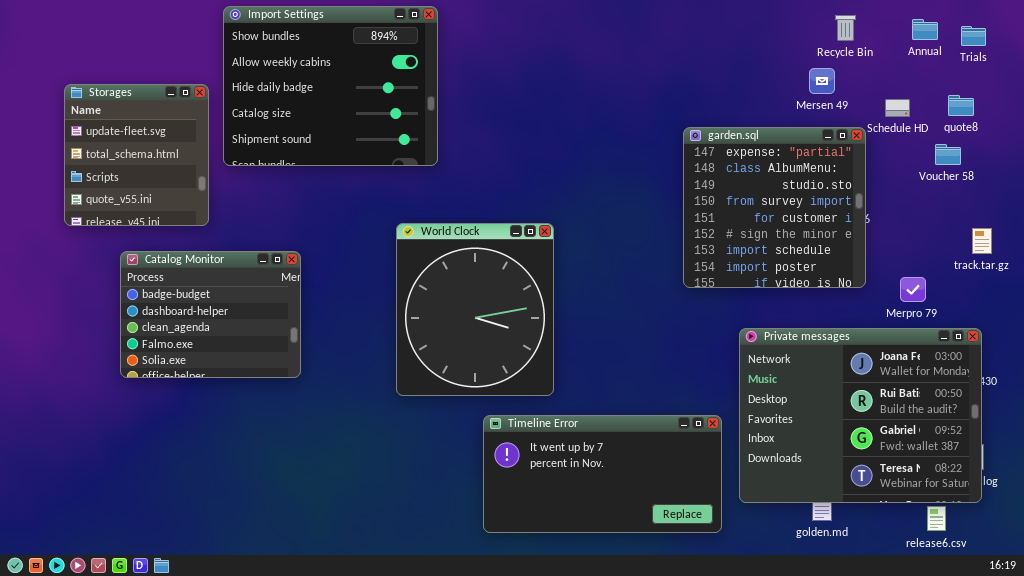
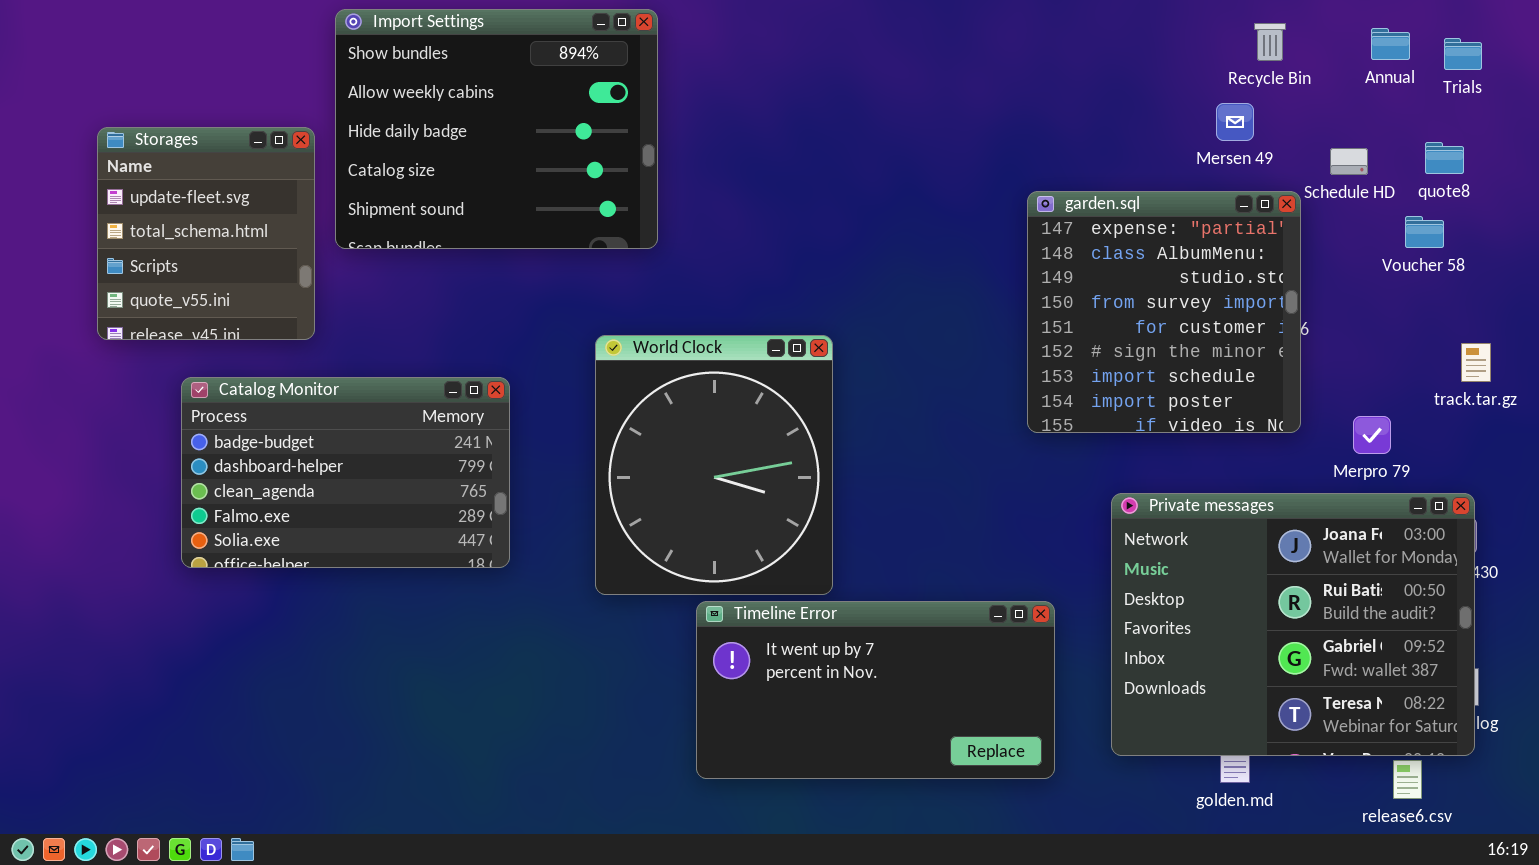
Catalog Monitor: [120,251,301,378] -> [181,377,510,568], resized
Timeline Error: [483,415,722,533] -> [696,601,1055,779], moved

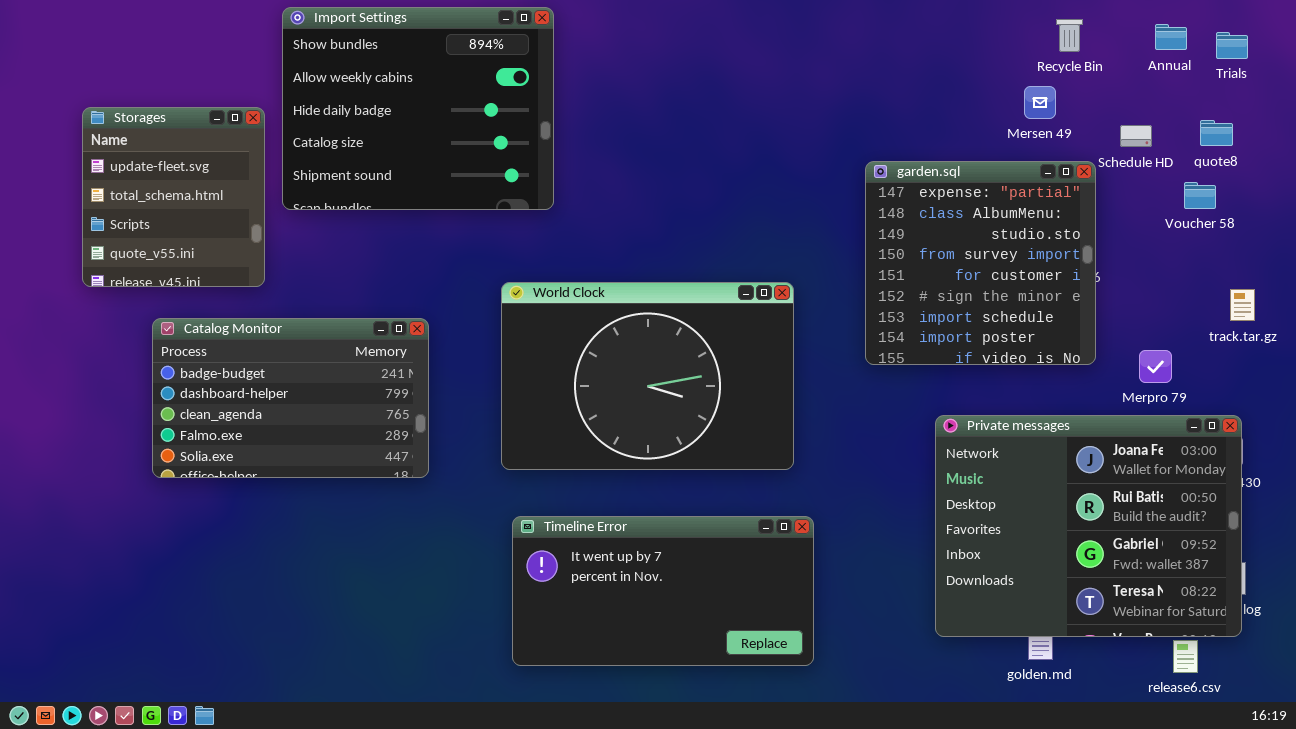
World Clock: [595,335,833,595] -> [501,282,794,470], resized
Timeline Error: [696,601,1055,779] -> [512,516,814,666], moved

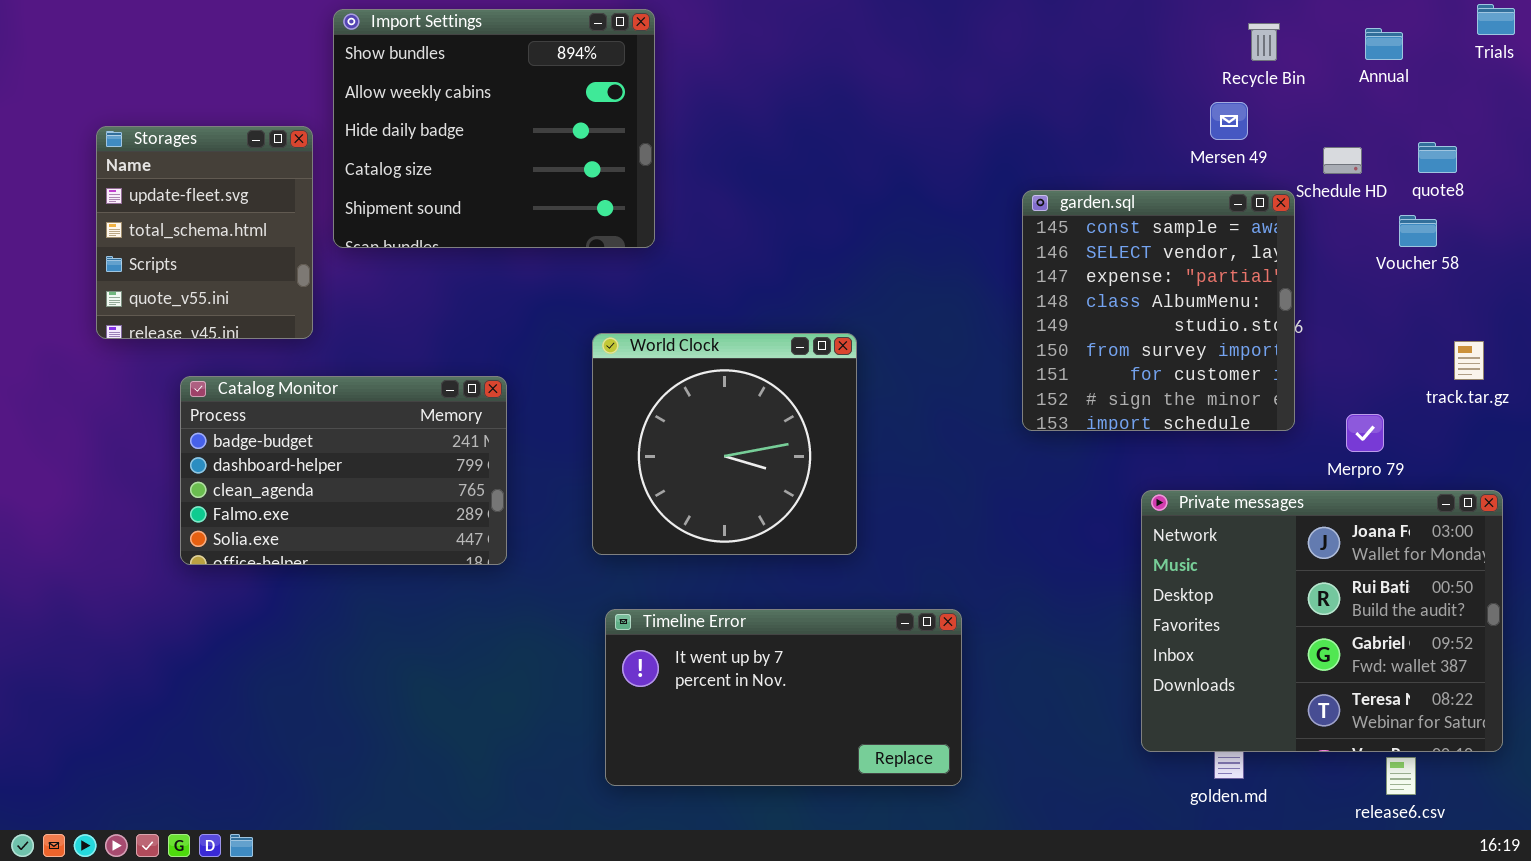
Trials: [1216,32,1248,59] -> [1477,4,1515,35], moved
garden.sql: [865,161,1096,365] -> [1022,190,1295,431], scrolled up 2 rows
World Clock: [501,282,794,470] -> [592,333,857,555], resized
Private messages: [935,415,1242,637] -> [1141,490,1503,752], moved

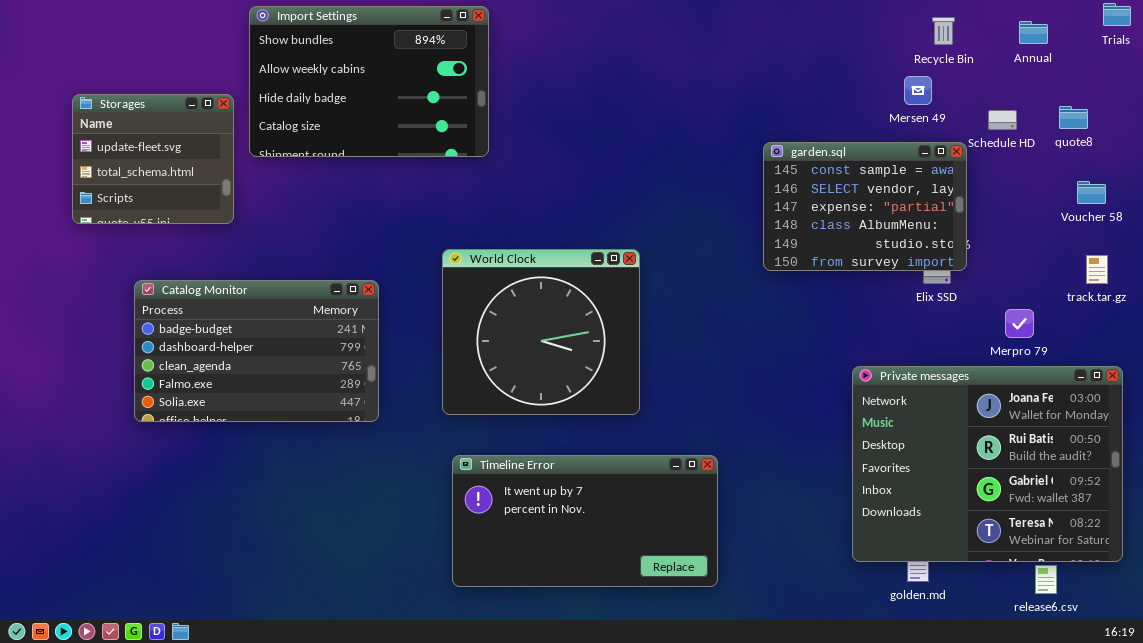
Import Settings: [333,9,655,248] -> [249,6,489,157], resized
Storages: [96,126,313,339] -> [72,94,234,224], resized
garden.sql: [1022,190,1295,431] -> [763,142,967,271], resized
Voucher 58: [1399,215,1437,247] -> [1077,181,1106,204], moved

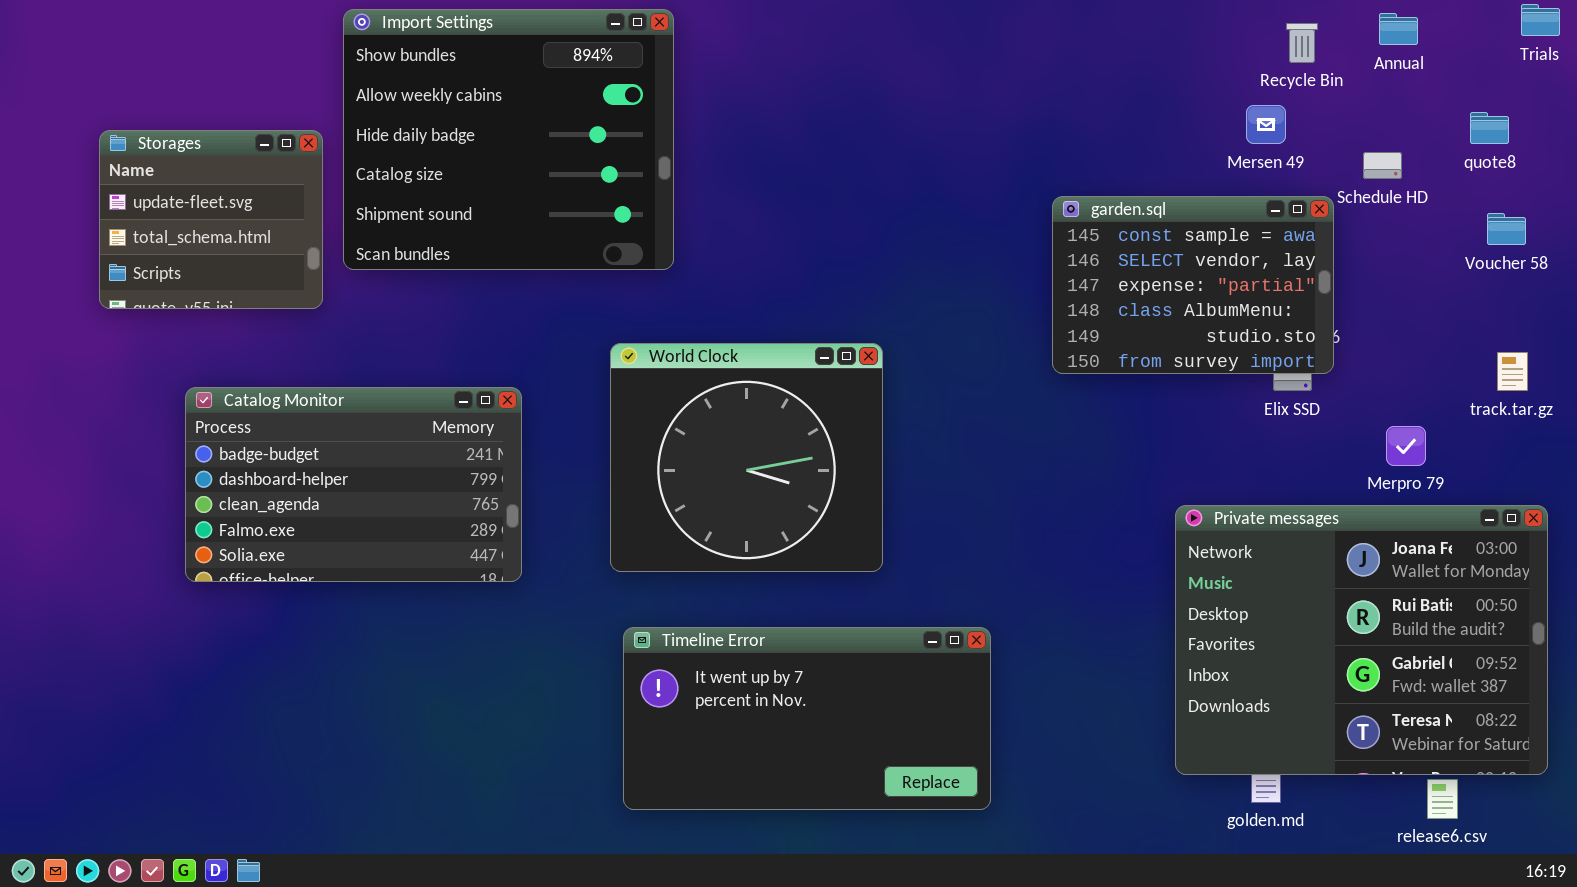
Import Settings: [249,6,489,157] -> [343,9,674,270], resized
Annual: [1019,21,1048,44] -> [1379,13,1418,45], moved
quote8: [1059,106,1088,129] -> [1470,112,1509,144], moved
Voucher 58: [1077,181,1106,204] -> [1487,213,1526,245], moved

